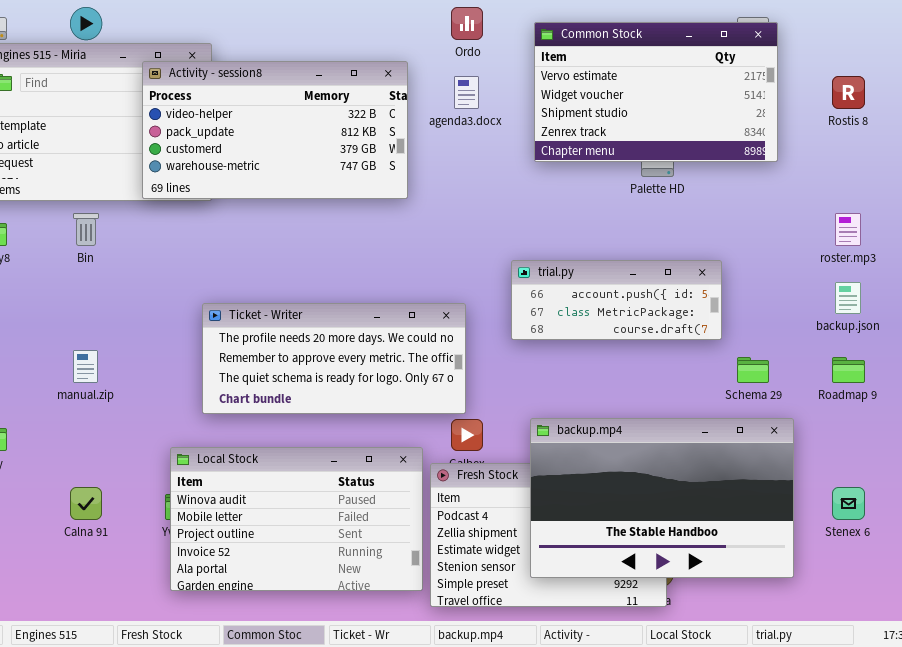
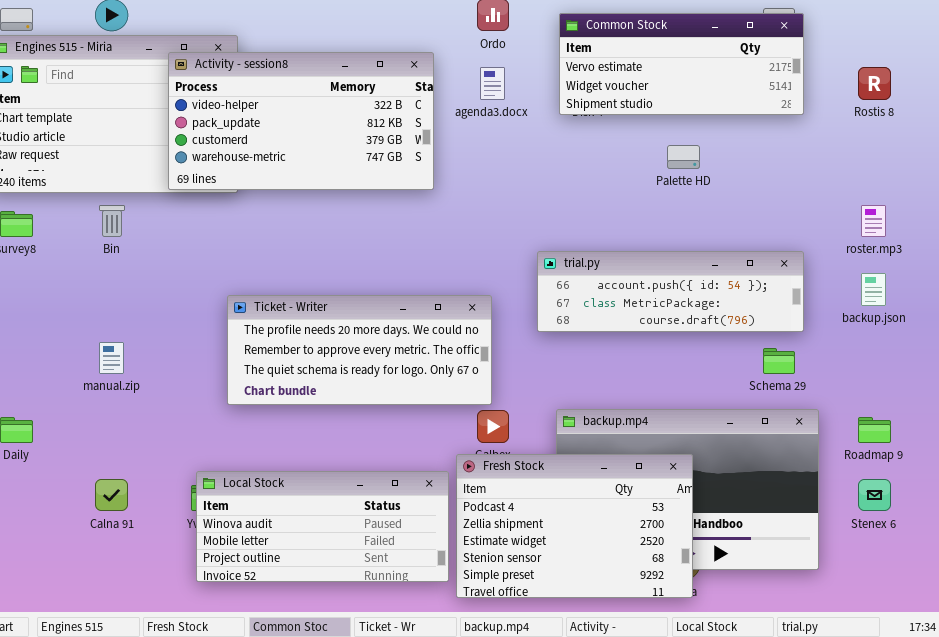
Common Stock: [534,22,778,162] -> [559,13,804,115], resized
trial.py: [511,260,722,340] -> [537,251,804,332], resized
Roadmap 9: [832,357,865,383] -> [858,417,891,443], moved
Local Stock: [170,447,423,591] -> [196,471,449,582], resized
Fresh Stock: [430,463,667,607] -> [456,454,693,598], raised

